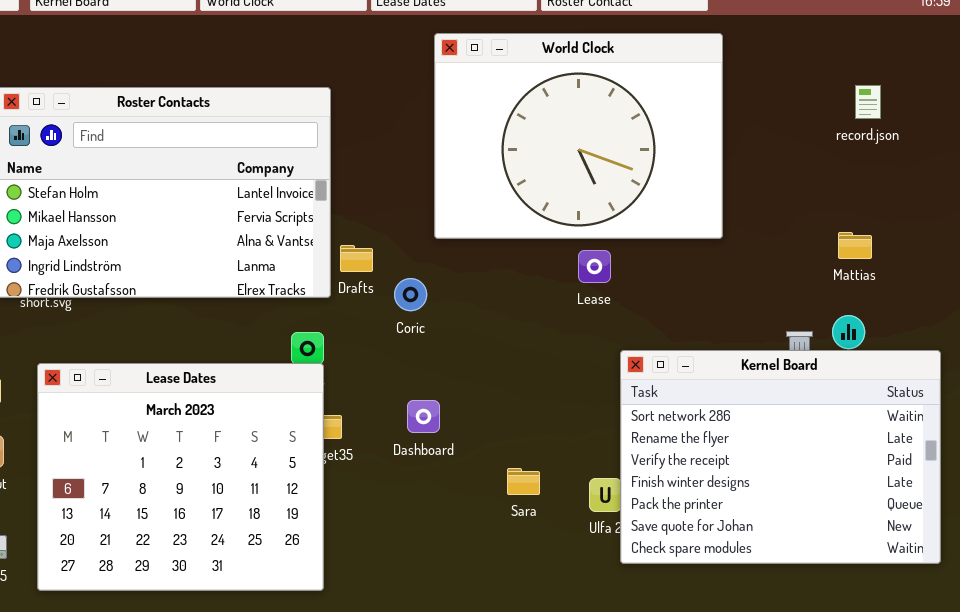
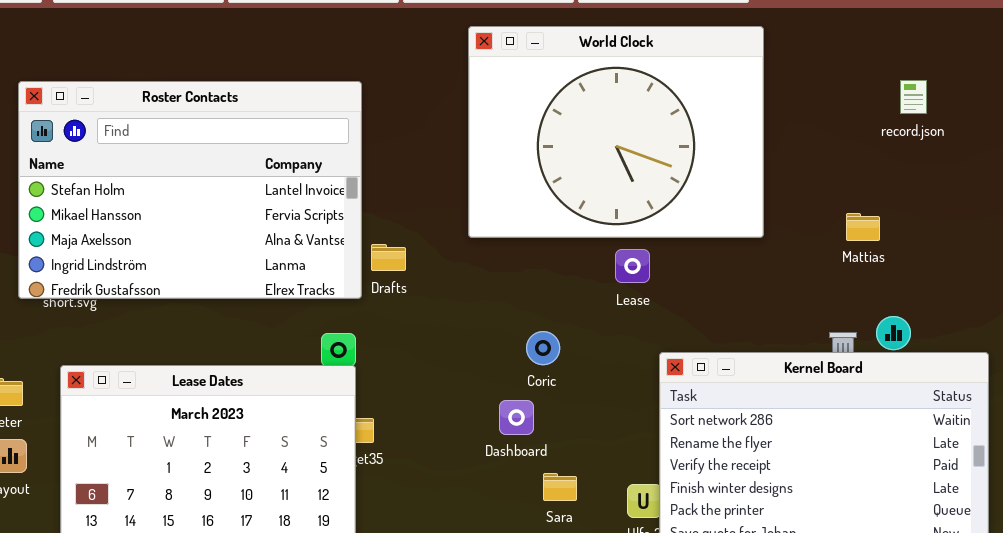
Mattias: [838,232,872,259] -> [846,213,880,241], moved
Coric: [394,278,427,311] -> [526,331,560,365], moved
Dashboard: [407,400,440,433] -> [499,400,534,435], moved

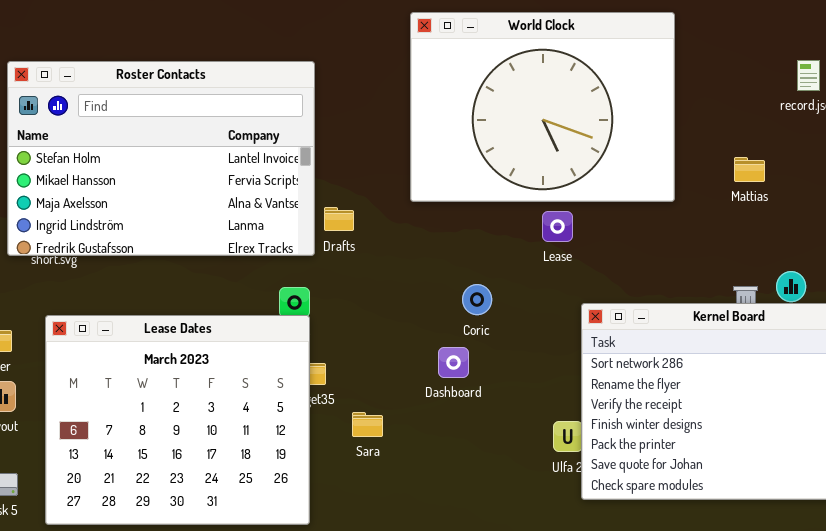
Mattias: [846,213,880,241] -> [734,157,765,182], moved
Sara: [543,473,577,501] -> [352,412,383,437], moved

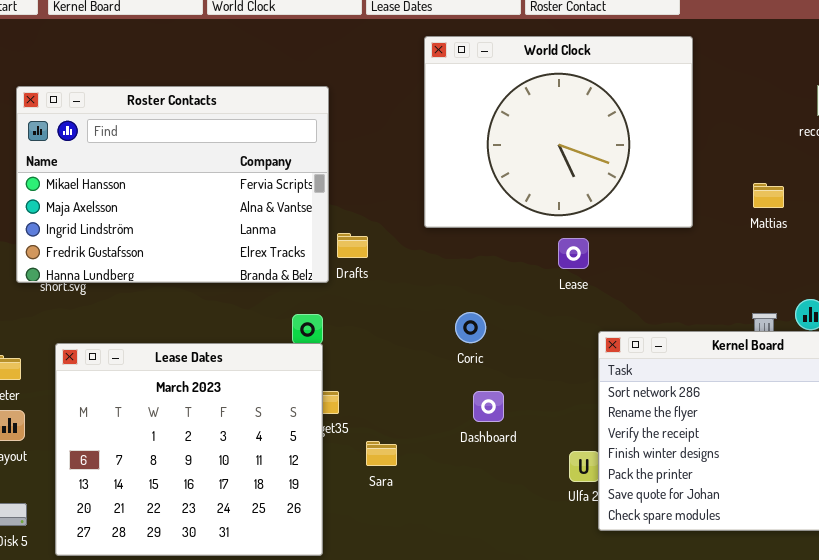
Roster Contacts: [7,61,315,256] -> [16,86,329,283], scrolled down 1 row
Coric: [462,284,492,315] -> [455,312,486,343], moved
Dashboard: [438,347,469,378] -> [473,391,504,422], moved

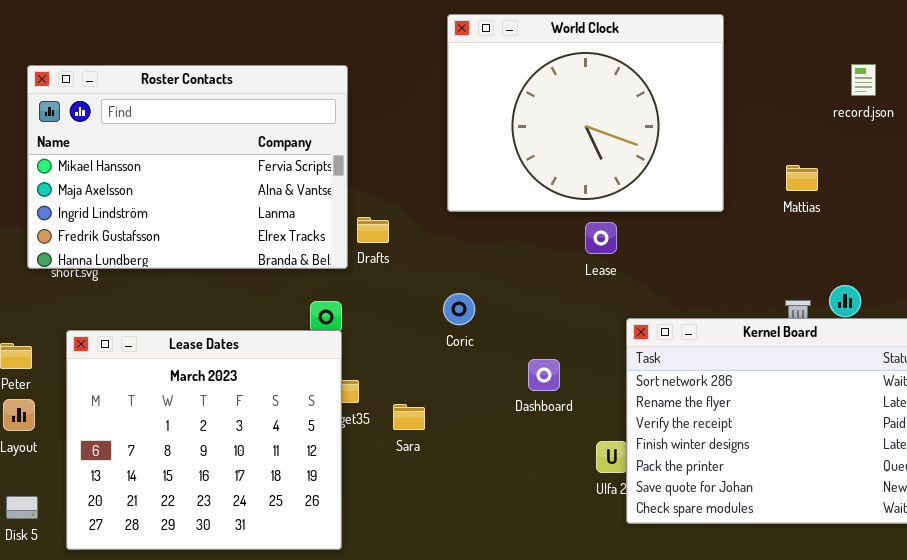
Coric: [455,312,486,343] -> [443,293,475,325], moved
Dashboard: [473,391,504,422] -> [528,359,560,391], moved
Sara: [366,441,397,466] -> [393,404,425,430], moved

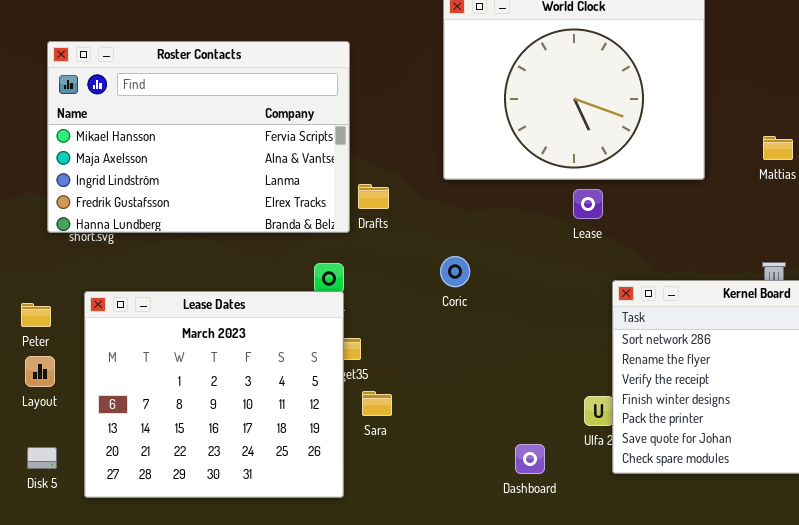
Dashboard: [528,359,560,391] -> [515,444,545,474], moved
Sara: [393,404,425,430] -> [362,391,392,416], moved

